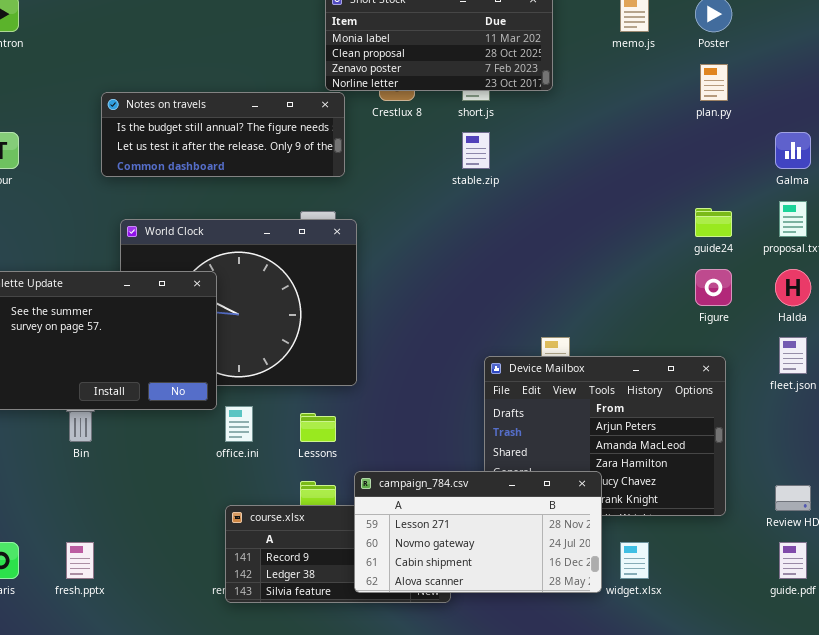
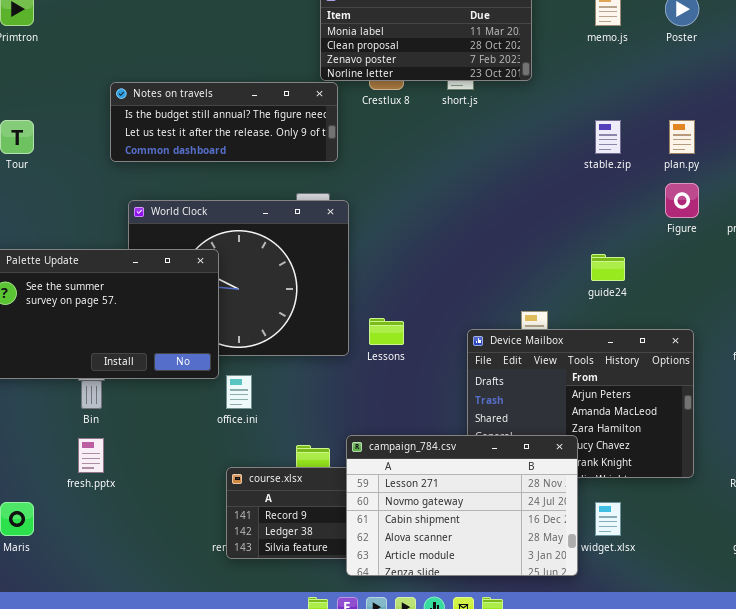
plan.py: [700,64,728,101] -> [669,120,695,154], moved
stable.zip: [462,132,490,169] -> [595,120,621,154], moved
guide24: [695,208,732,237] -> [591,254,625,281], moved
Figure: [695,269,732,306] -> [665,183,699,218], moved
Lessons: [300,413,336,442] -> [369,318,404,345], moved
campaign_784.csv: [354,471,602,593] -> [346,435,578,576], resized
fresh.pptx: [66,542,94,579] -> [78,438,104,473], moved

